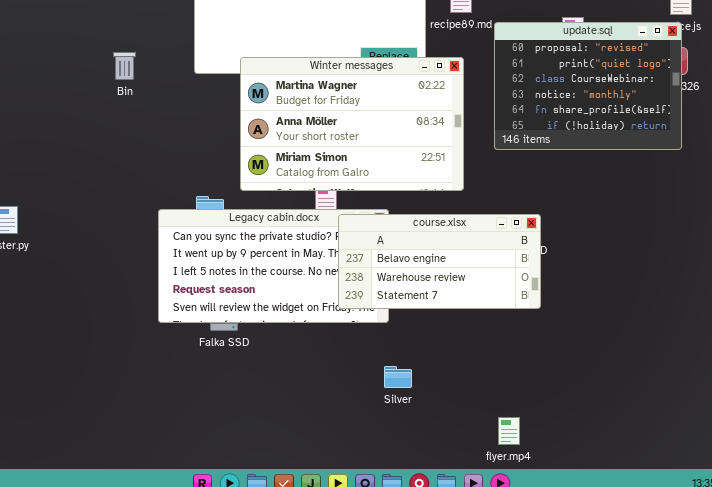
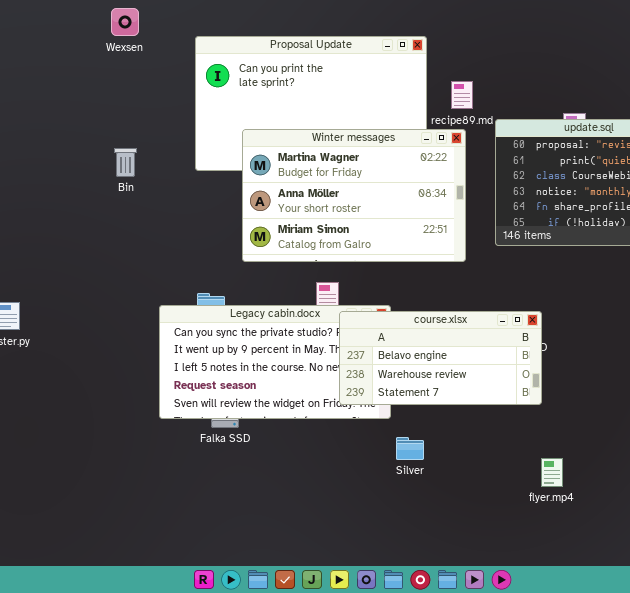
Winter messages: [240,57,464,191] -> [242,129,466,262], moved
Silver: [384,366,412,388] -> [396,437,424,460], moved
flyer.mp4: [498,417,520,445] -> [541,458,563,487], moved

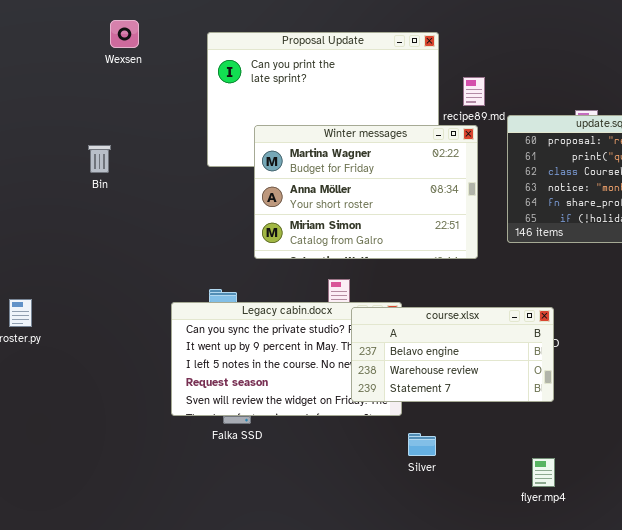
Wexsen: [111,8,139,36] -> [110,20,139,48], moved
Bin: [114,148,137,177] -> [88,145,111,173], moved
flyer.mp4: [541,458,563,487] -> [532,458,555,487], moved

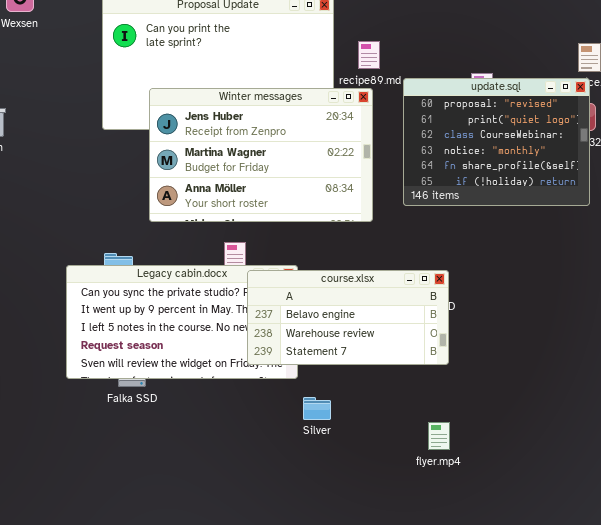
Winter messages: [254,125,478,259] -> [149,88,373,222], scrolled up 1 row

